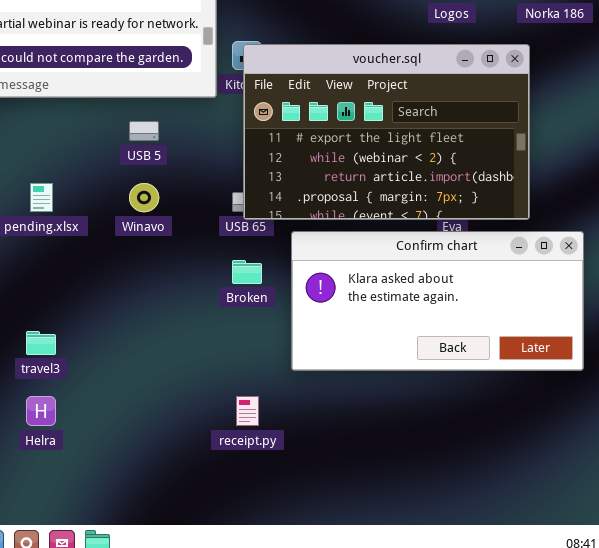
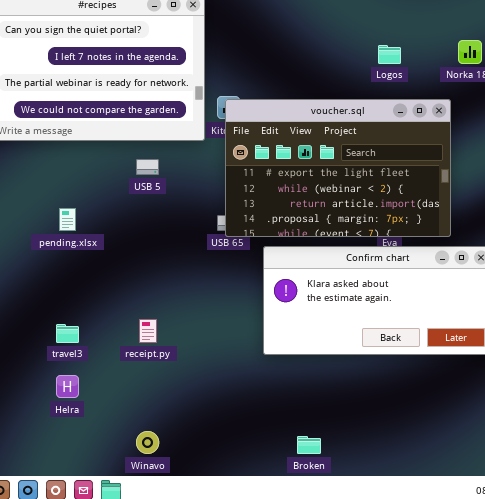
Winavo: [129,183,159,212] -> [136,431,159,454], moved
Broken: [232,260,262,284] -> [297,436,321,454], moved
receipt.py: [236,396,259,426] -> [139,319,157,343], moved

